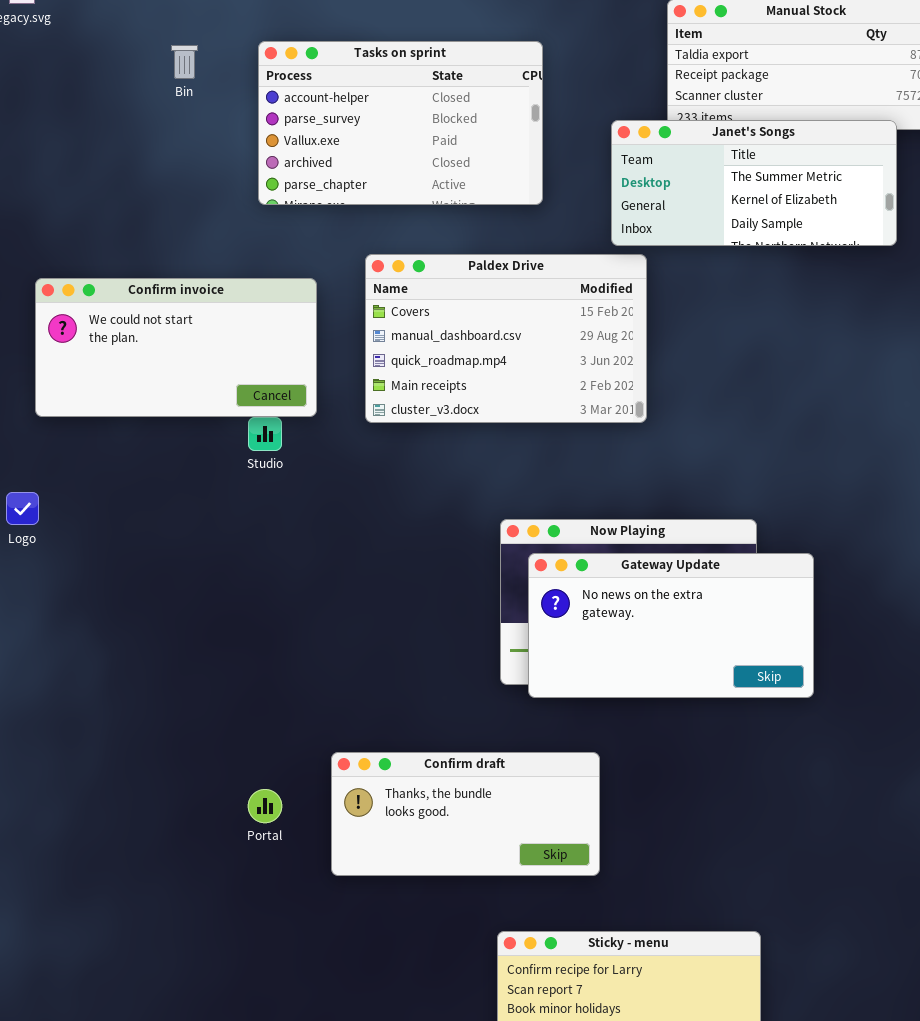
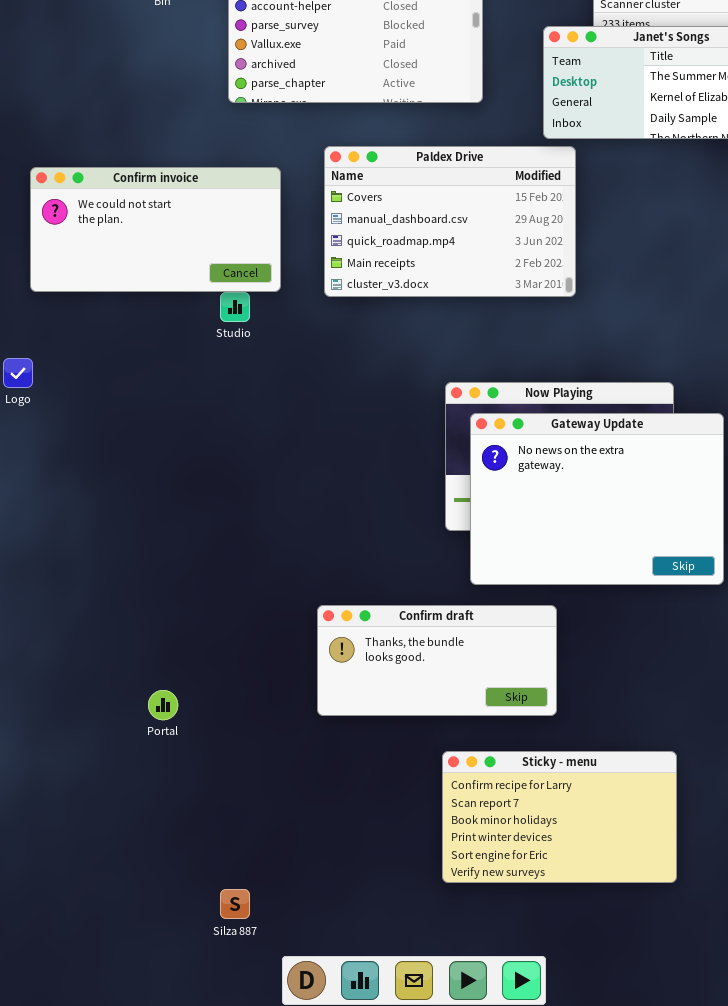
Gateway Update: [528,553,814,698] -> [470,413,724,585], resized
Confirm draft: [331,752,600,876] -> [317,605,557,716], moved
Portal: [248,789,282,823] -> [148,690,178,720], moved

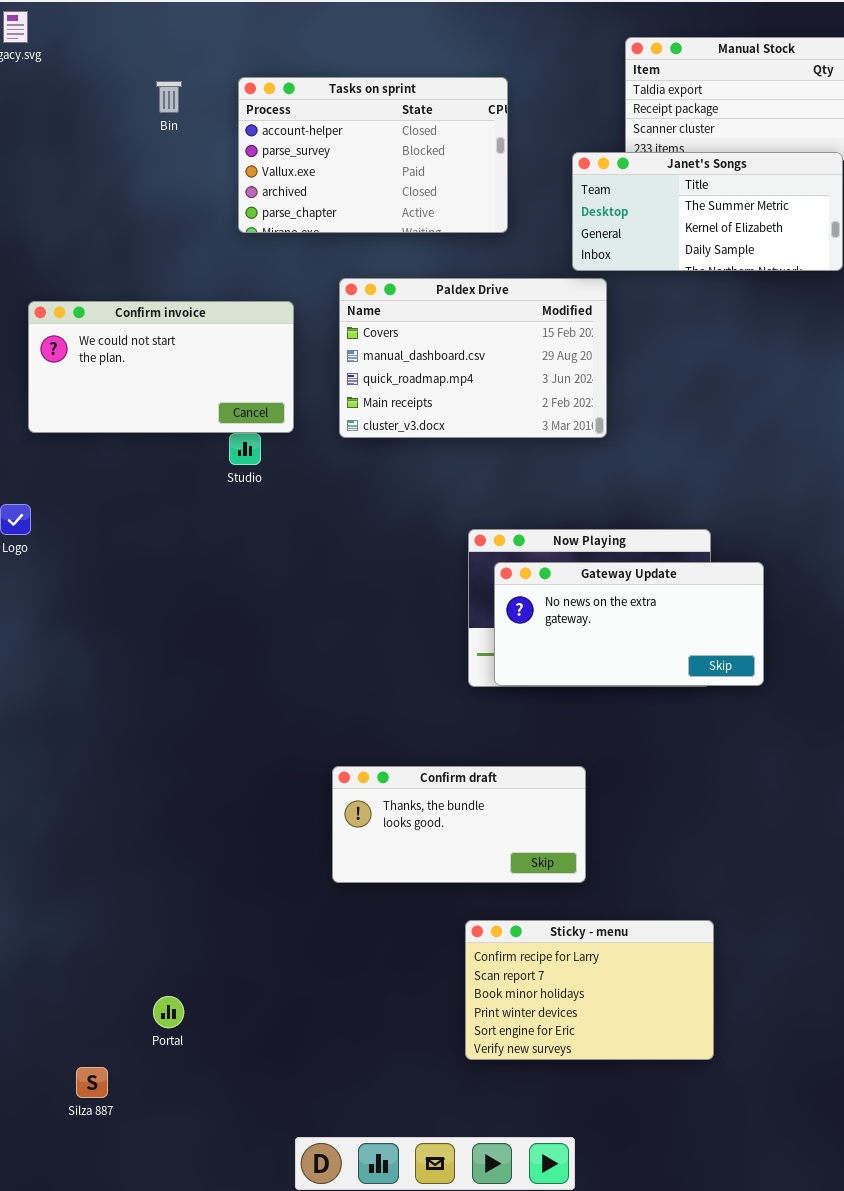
Gateway Update: [470,413,724,585] -> [494,562,764,686], resized
Portal: [148,690,178,720] -> [153,996,184,1028], moved
Silza 887: [220,889,250,919] -> [76,1067,108,1098], moved

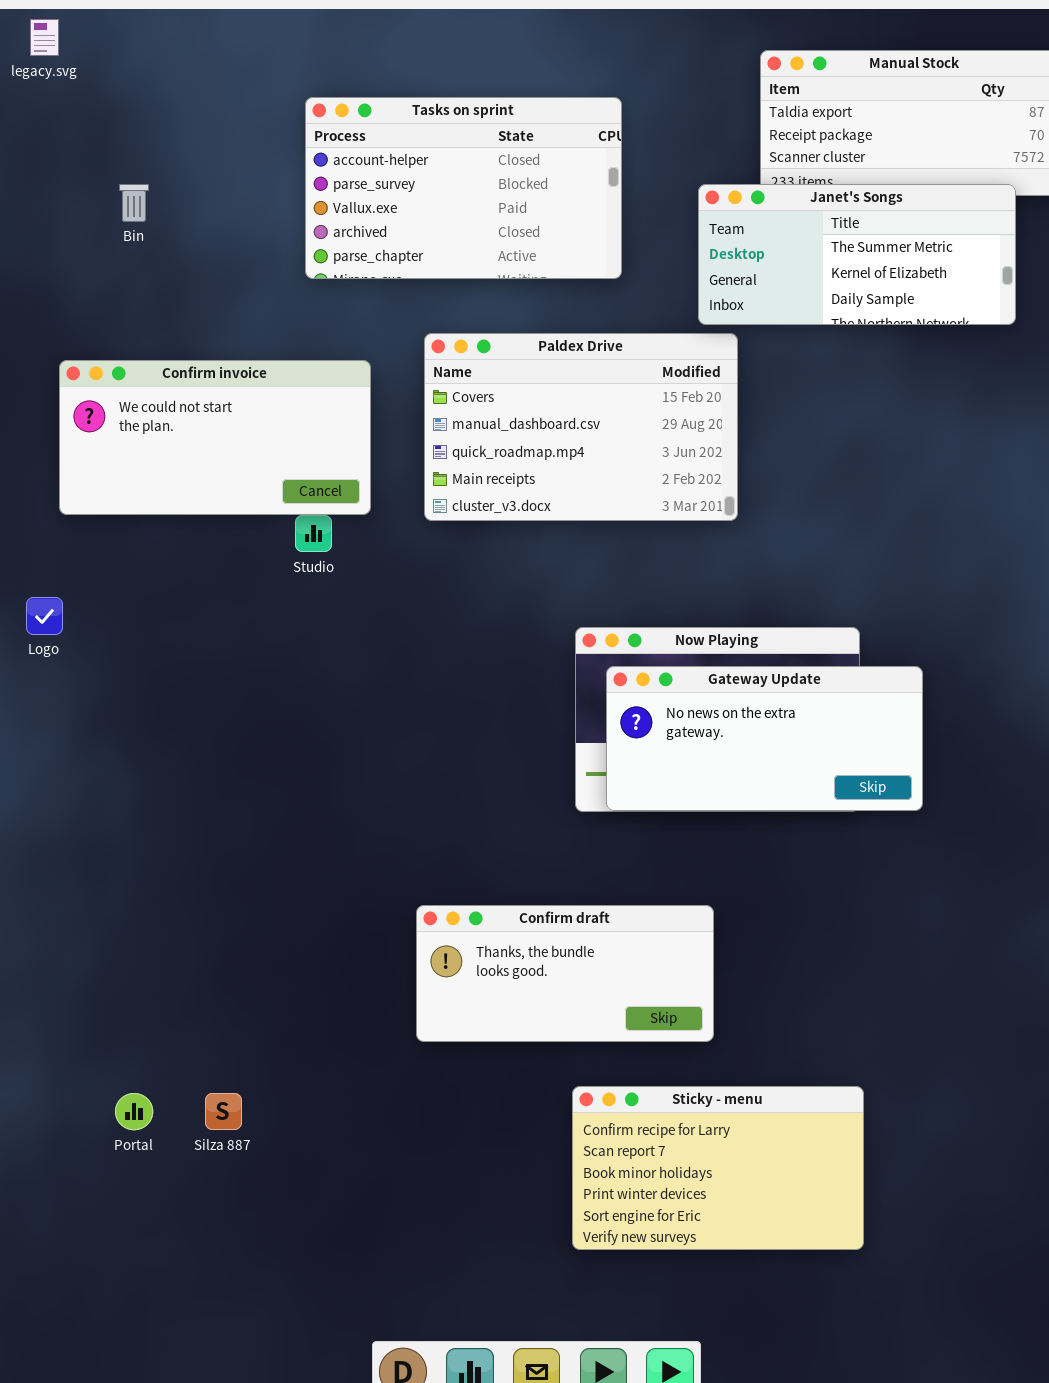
Bin: [156,81,182,113] -> [119,184,149,222], moved
Portal: [153,996,184,1028] -> [115,1093,153,1130], moved
Silza 887: [76,1067,108,1098] -> [205,1093,242,1130], moved

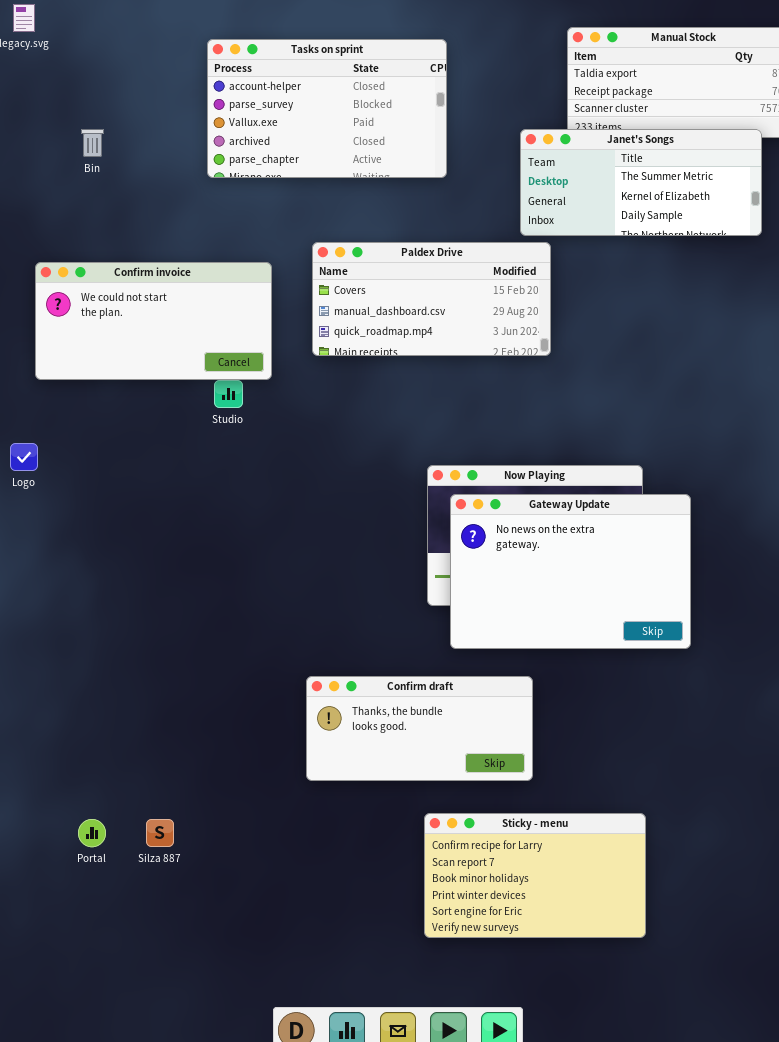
Tasks on sprint: [305,97,622,279] -> [207,39,447,178], moved
Paldex Drive: [424,333,738,521] -> [312,242,551,356], resized
Gateway Update: [606,666,923,811] -> [450,494,691,649], resized

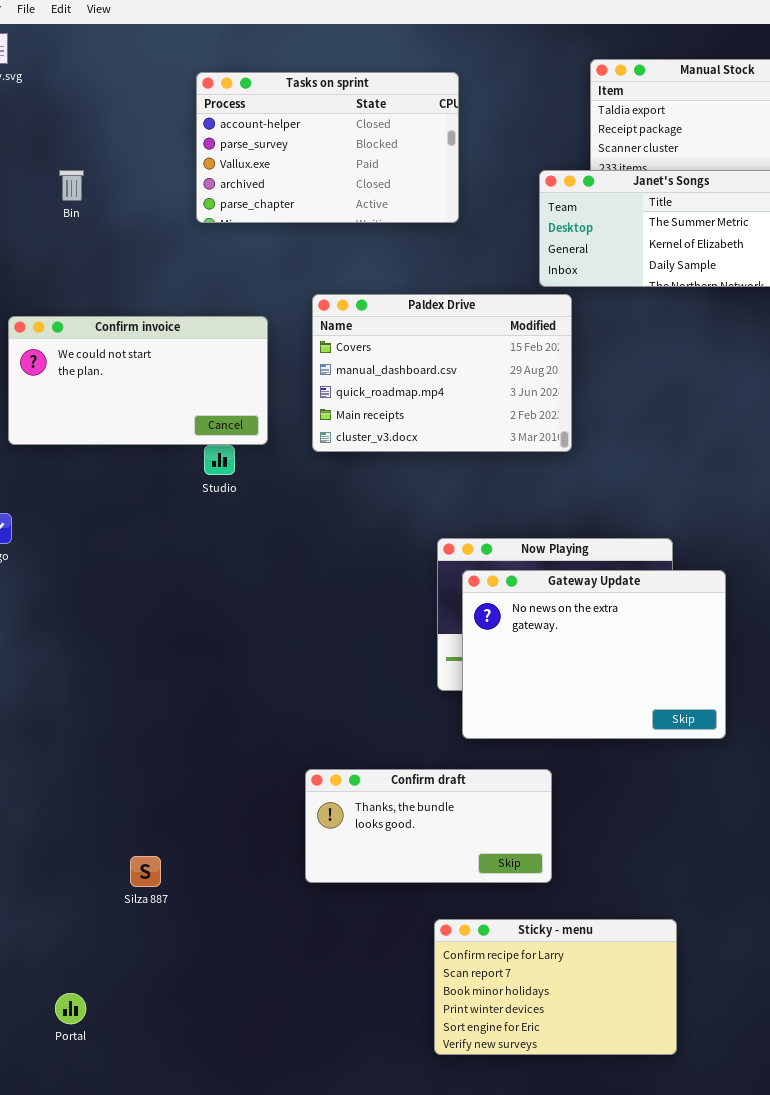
Paldex Drive: [312,242,551,356] -> [312,294,572,452], resized
Portal: [78,819,106,847] -> [55,993,86,1024], moved
Silza 887: [146,819,174,847] -> [130,856,161,887], moved

